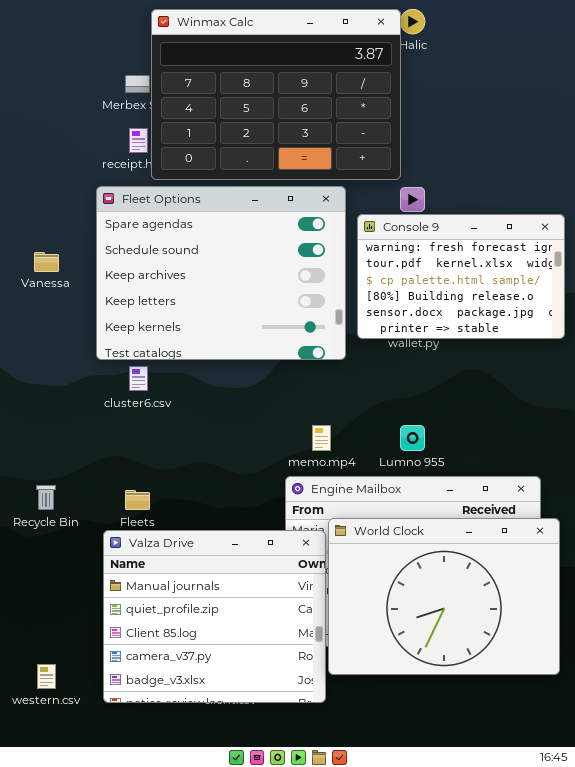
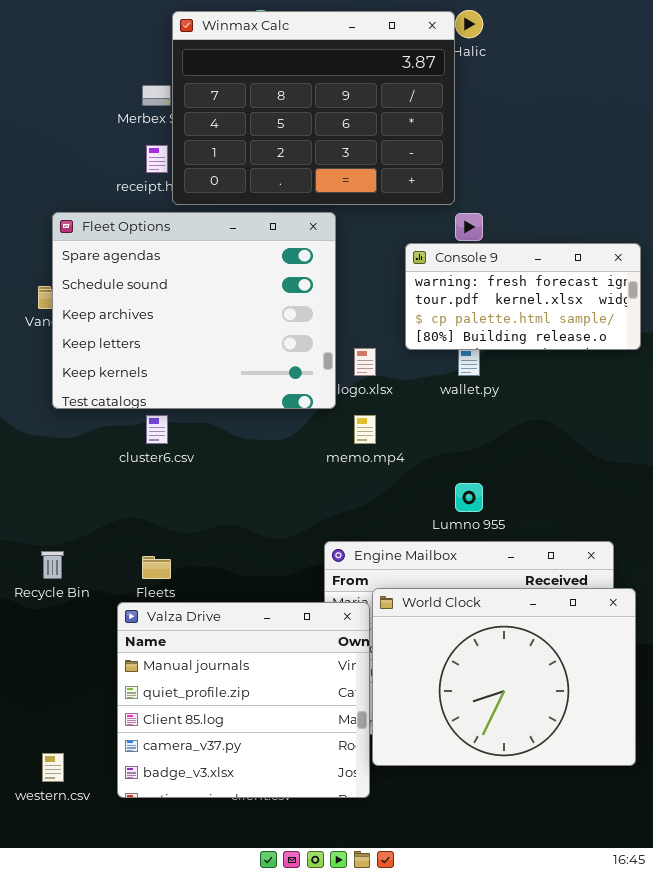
Fleet Options: [96,186,346,360] -> [52,212,336,409], moved
Console 9: [357,214,565,339] -> [405,243,641,350], resized
memo.mp4: [312,425,331,451] -> [354,415,376,444], moved

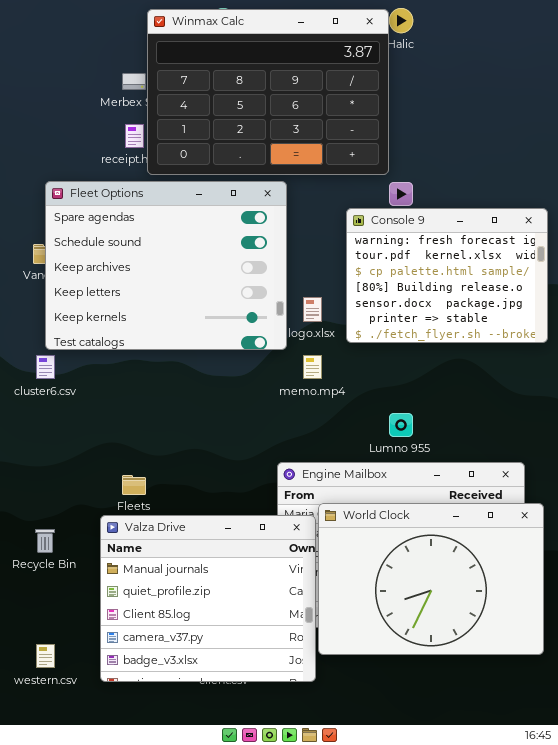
Console 9: [405,243,641,350] -> [346,208,548,343], resized
cluster6.csv: [146,415,168,444] -> [36,355,55,379], moved
Recycle Bin: [41,551,64,579] -> [35,529,55,553], moved

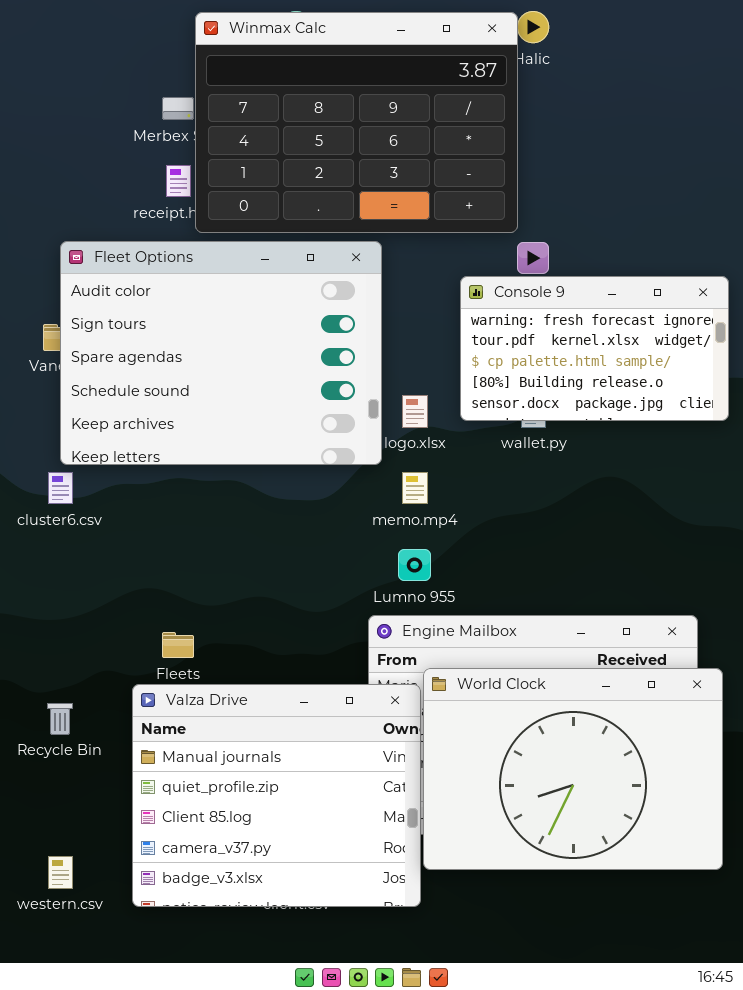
Fleet Options: [45,181,287,350] -> [60,241,382,465], scrolled up 2 rows
Console 9: [346,208,548,343] -> [460,276,729,421], resized
Lumno 955: [389,413,413,437] -> [398,549,431,581], moved

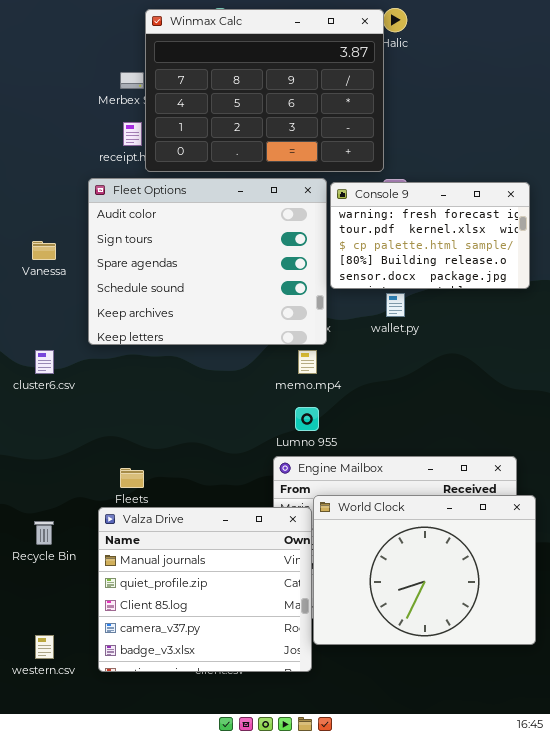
Fleet Options: [60,241,382,465] -> [88,178,327,345], moved
Console 9: [460,276,729,421] -> [330,182,530,289], moved

